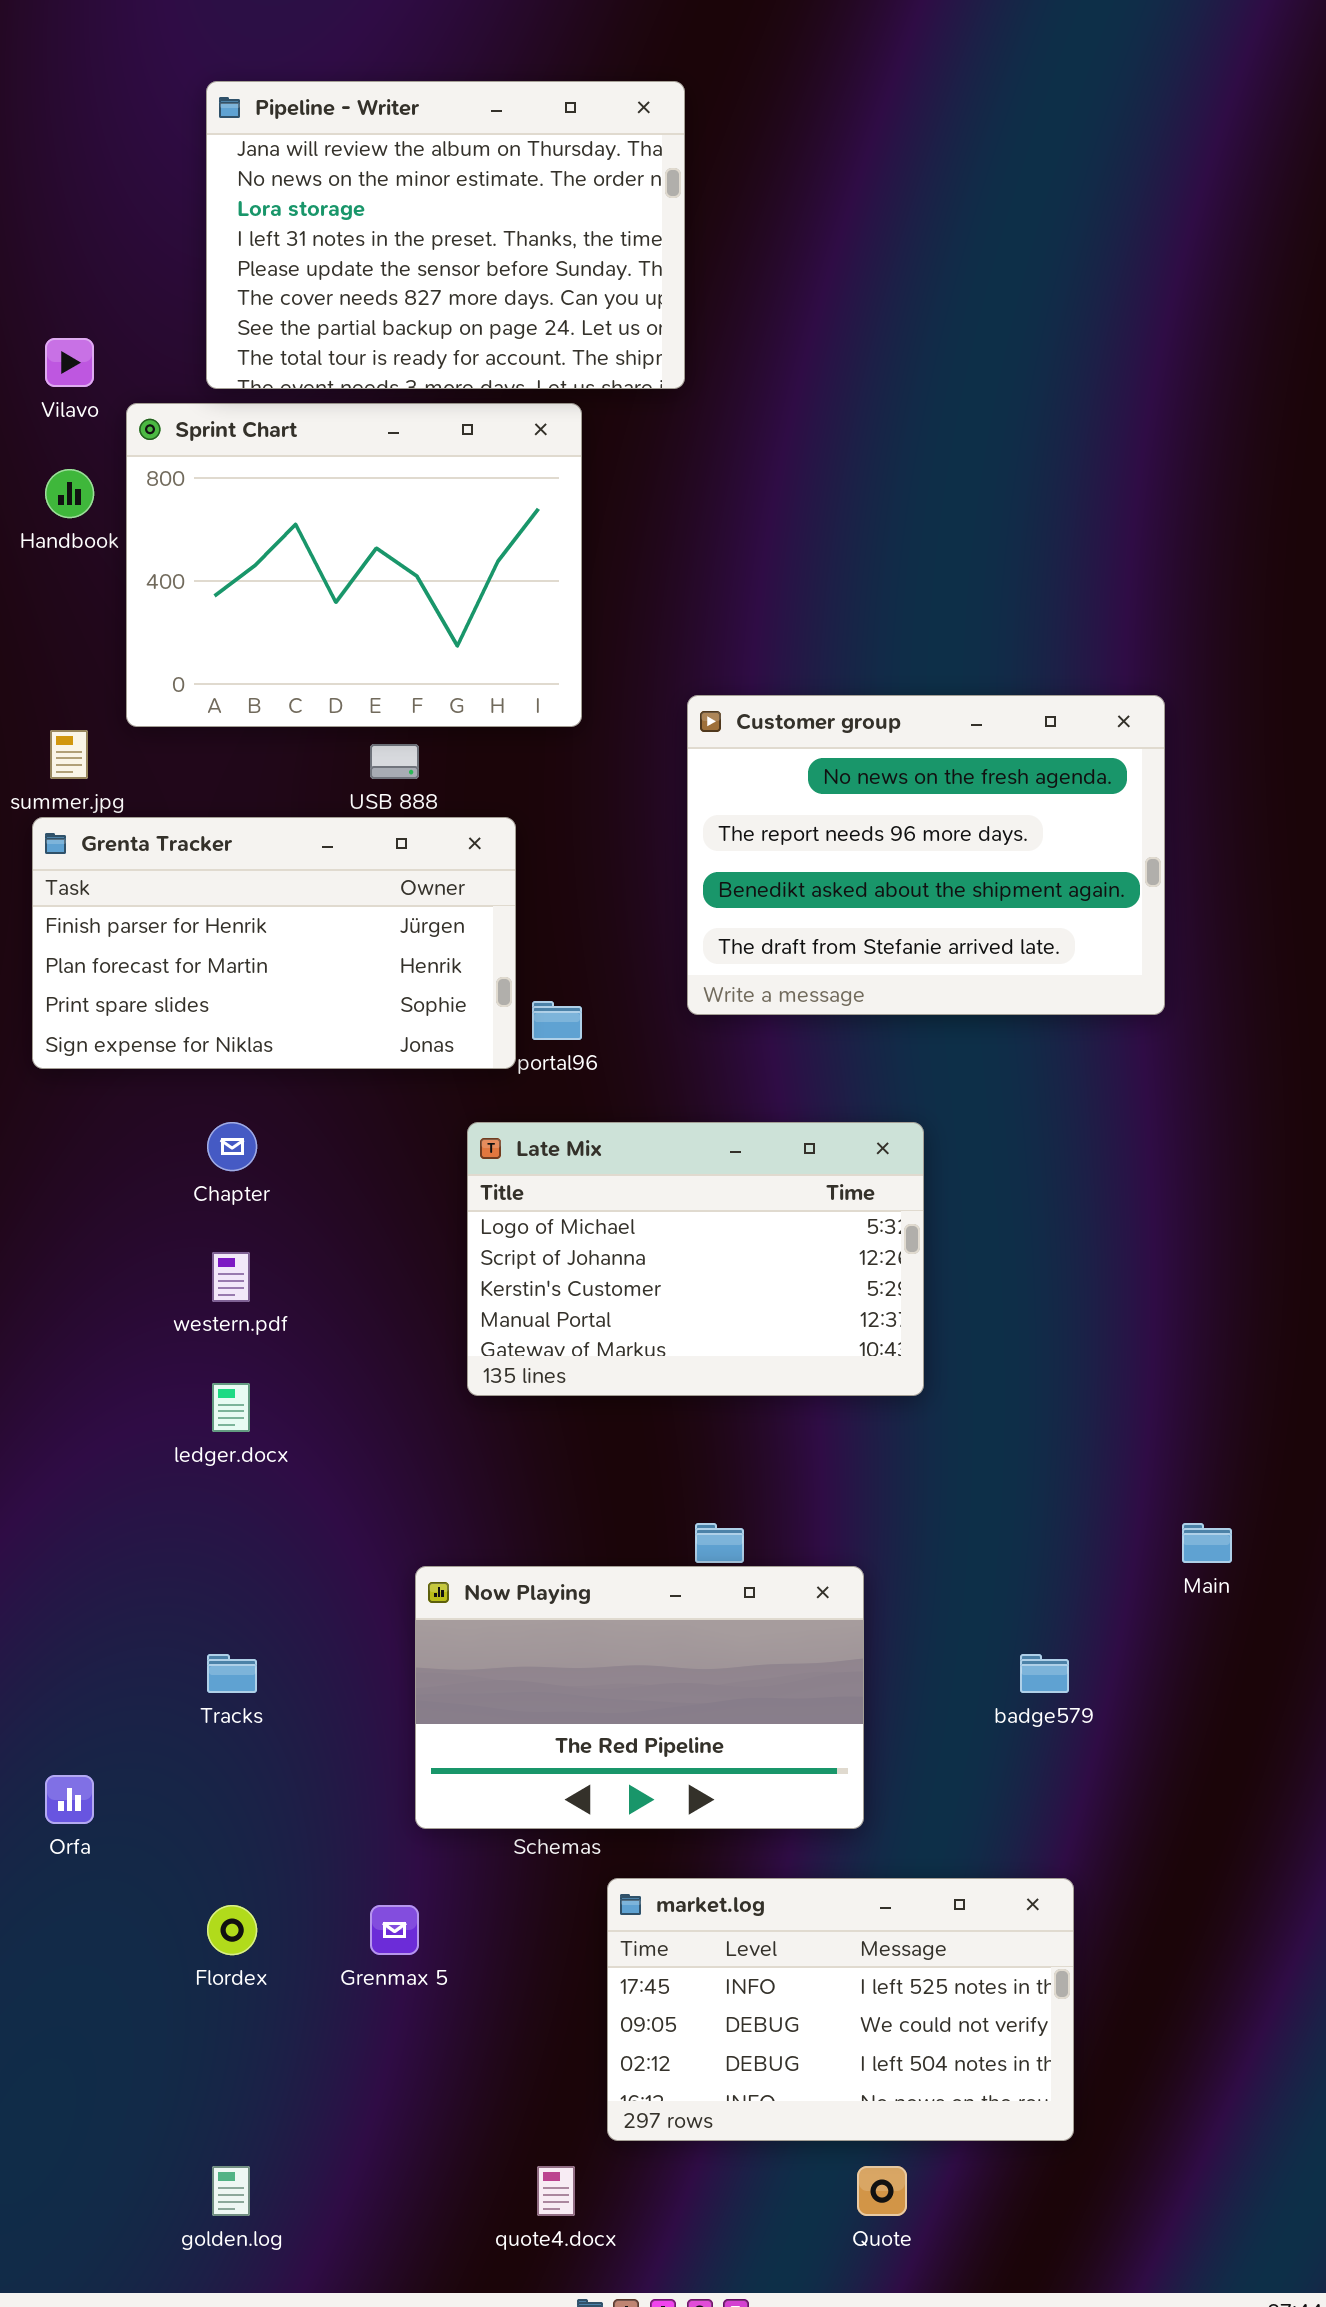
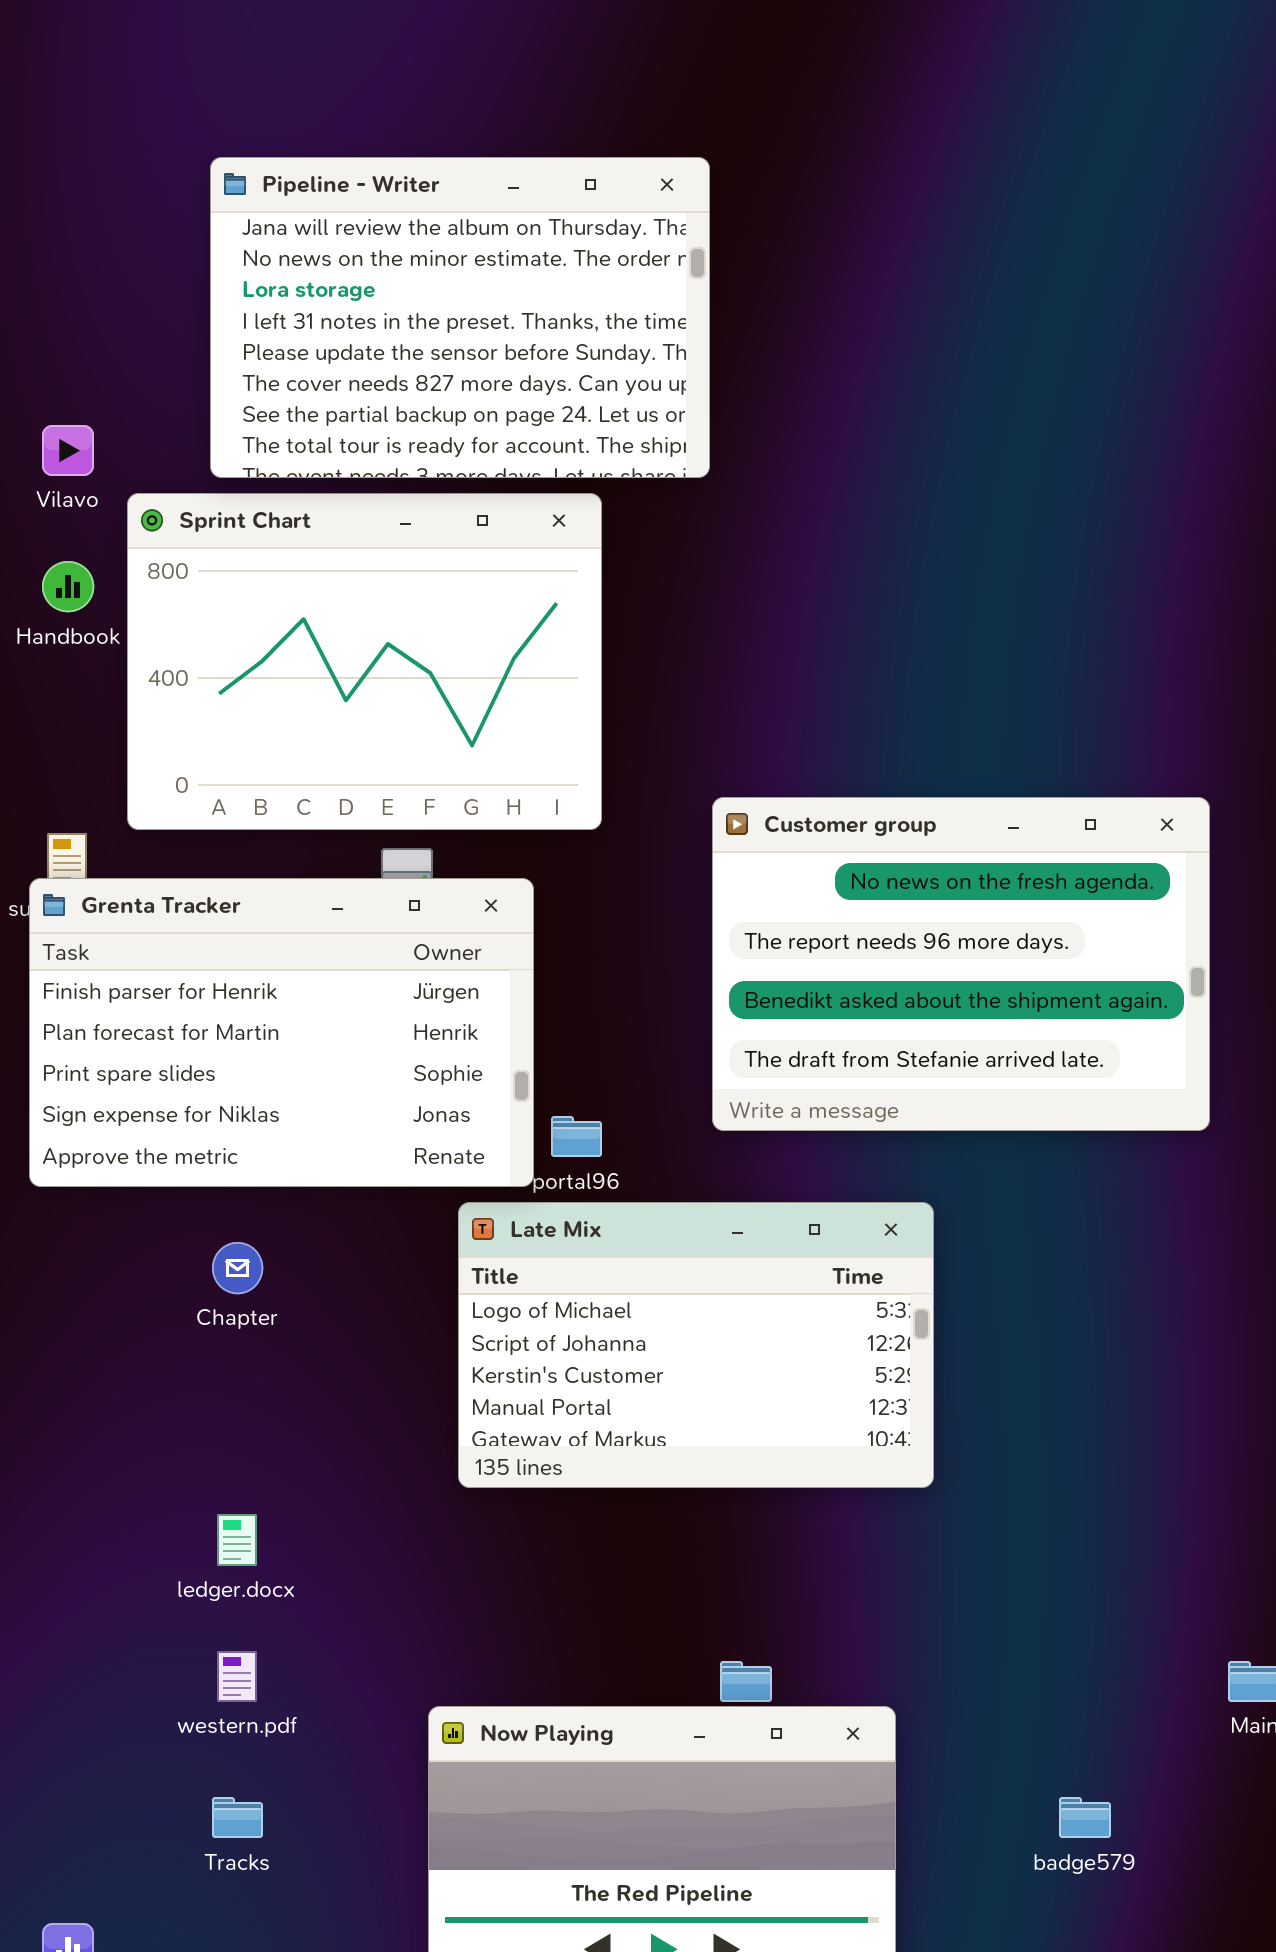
Grenta Tracker: [32,817,516,1069] -> [29,878,534,1187], resized
Late Mix: [467,1122,924,1396] -> [458,1202,934,1488], moved
western.pdf: [212,1252,250,1302] -> [217,1651,257,1702], moved

